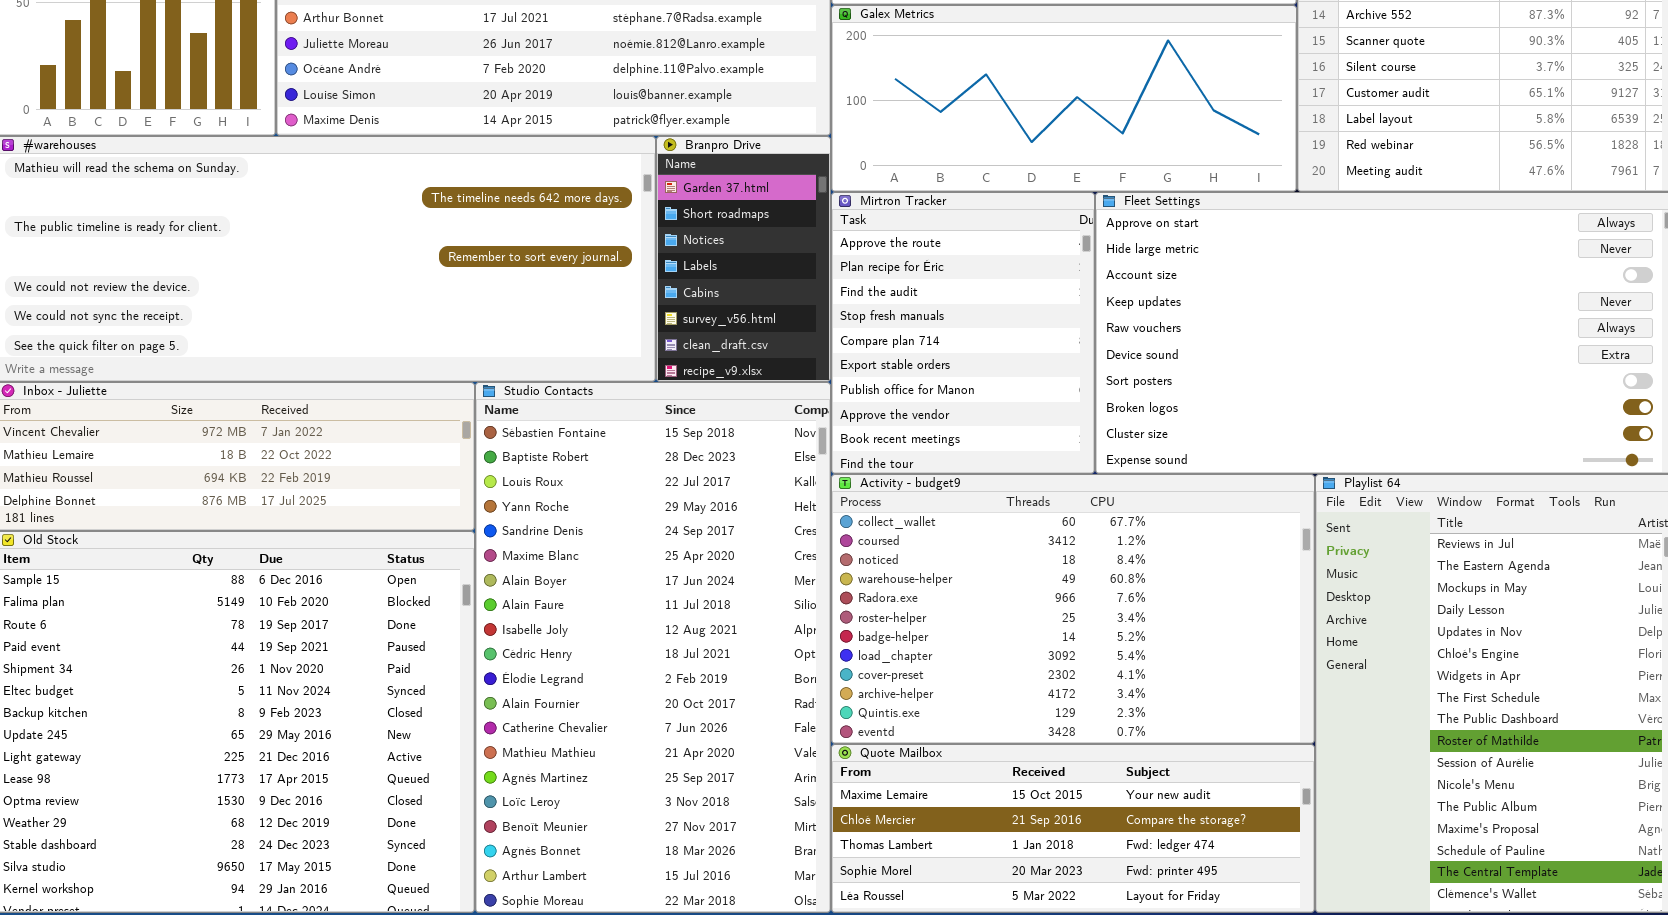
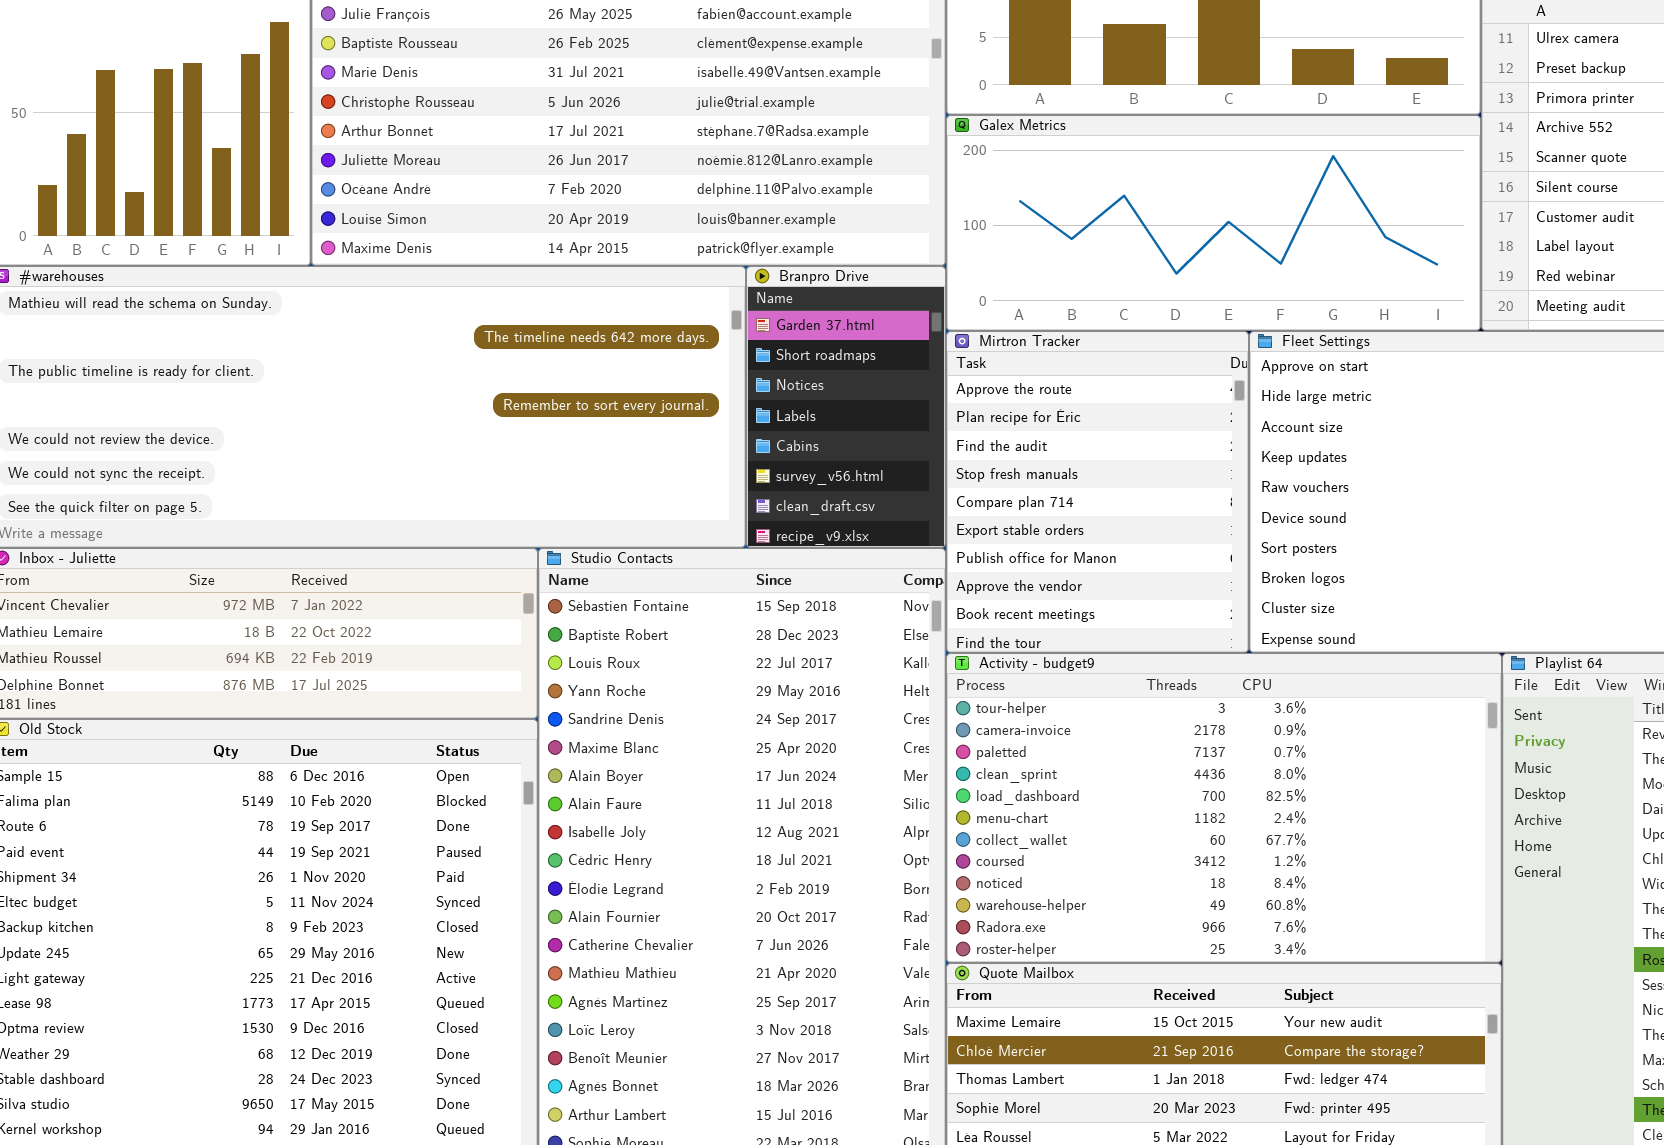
Activity - budget9: [831,474,1315,744] -> [946,653,1502,963], scrolled up 6 rows

